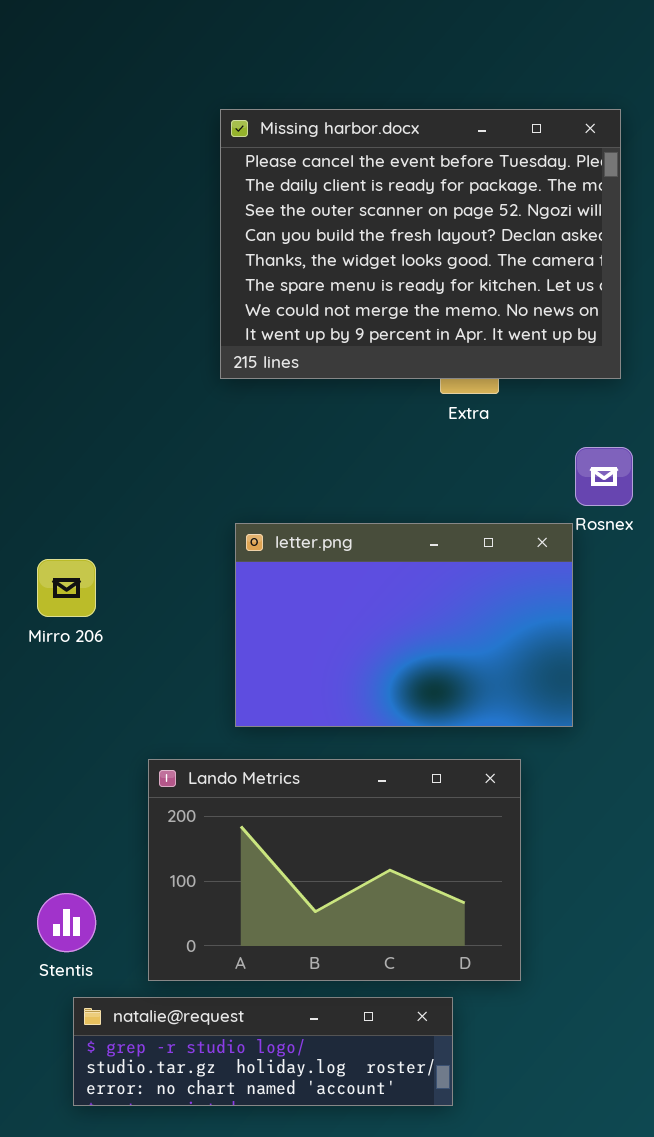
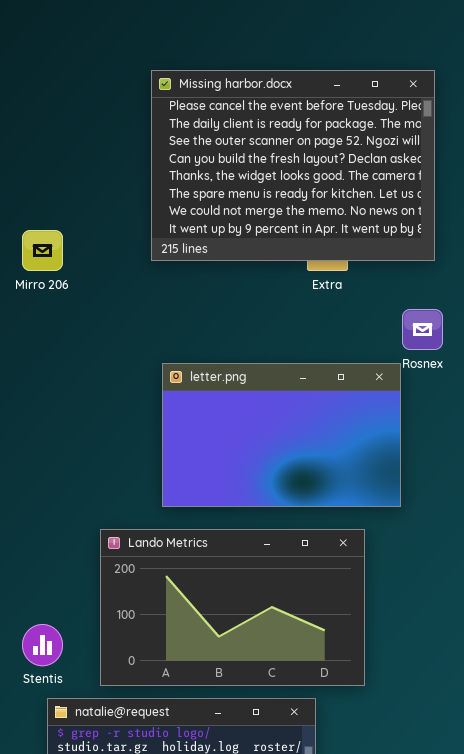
Mirro 206: [37,559,96,617] -> [22,230,63,271], moved

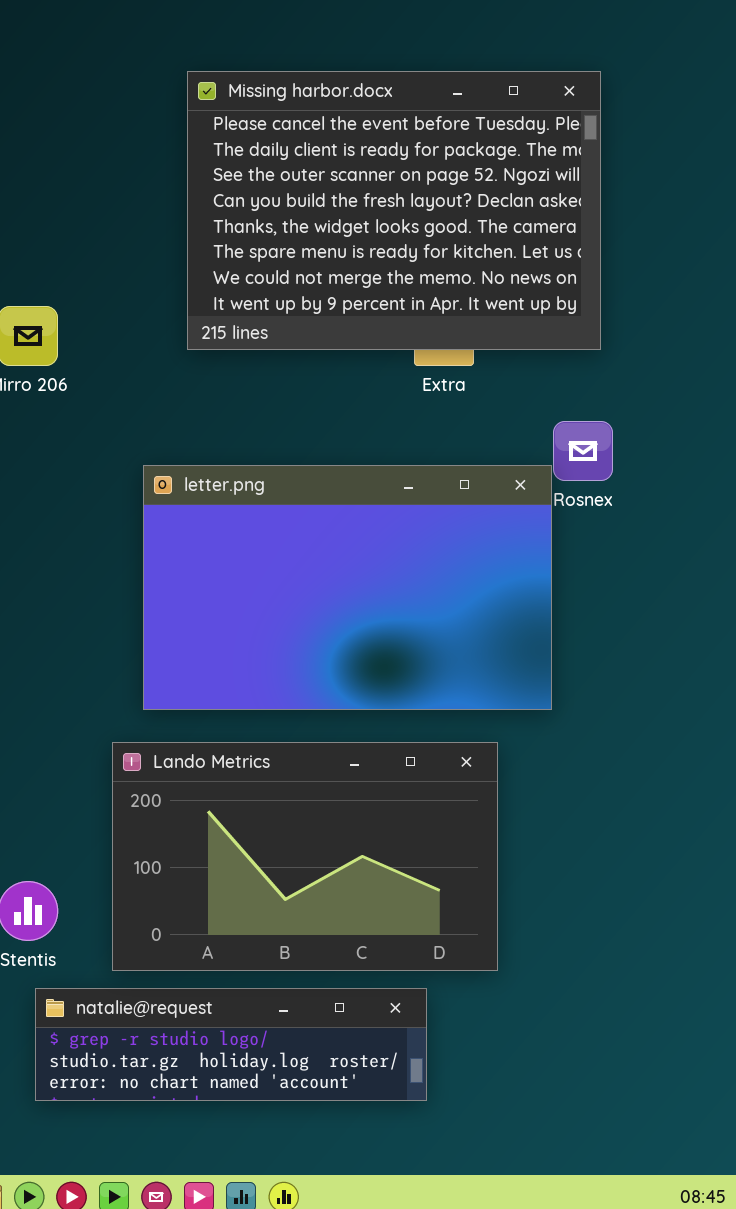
letter.png: [162,363,401,507] -> [143,465,552,710], resized

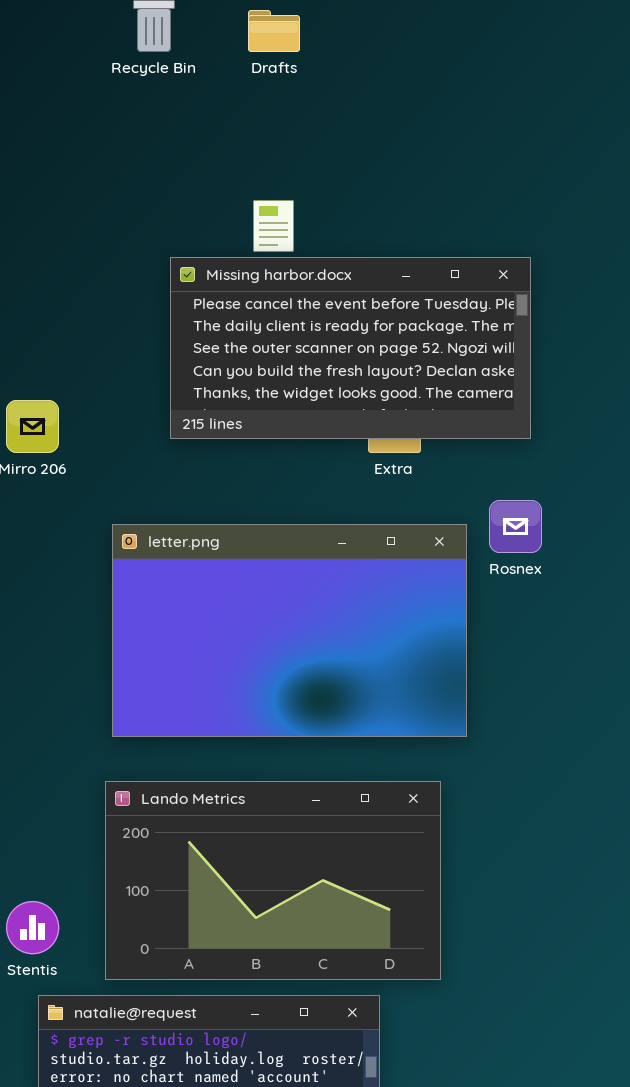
Missing harbor.docx: [187,71,601,350] -> [170,257,531,439], resized
letter.png: [143,465,552,710] -> [112,524,467,737], moved

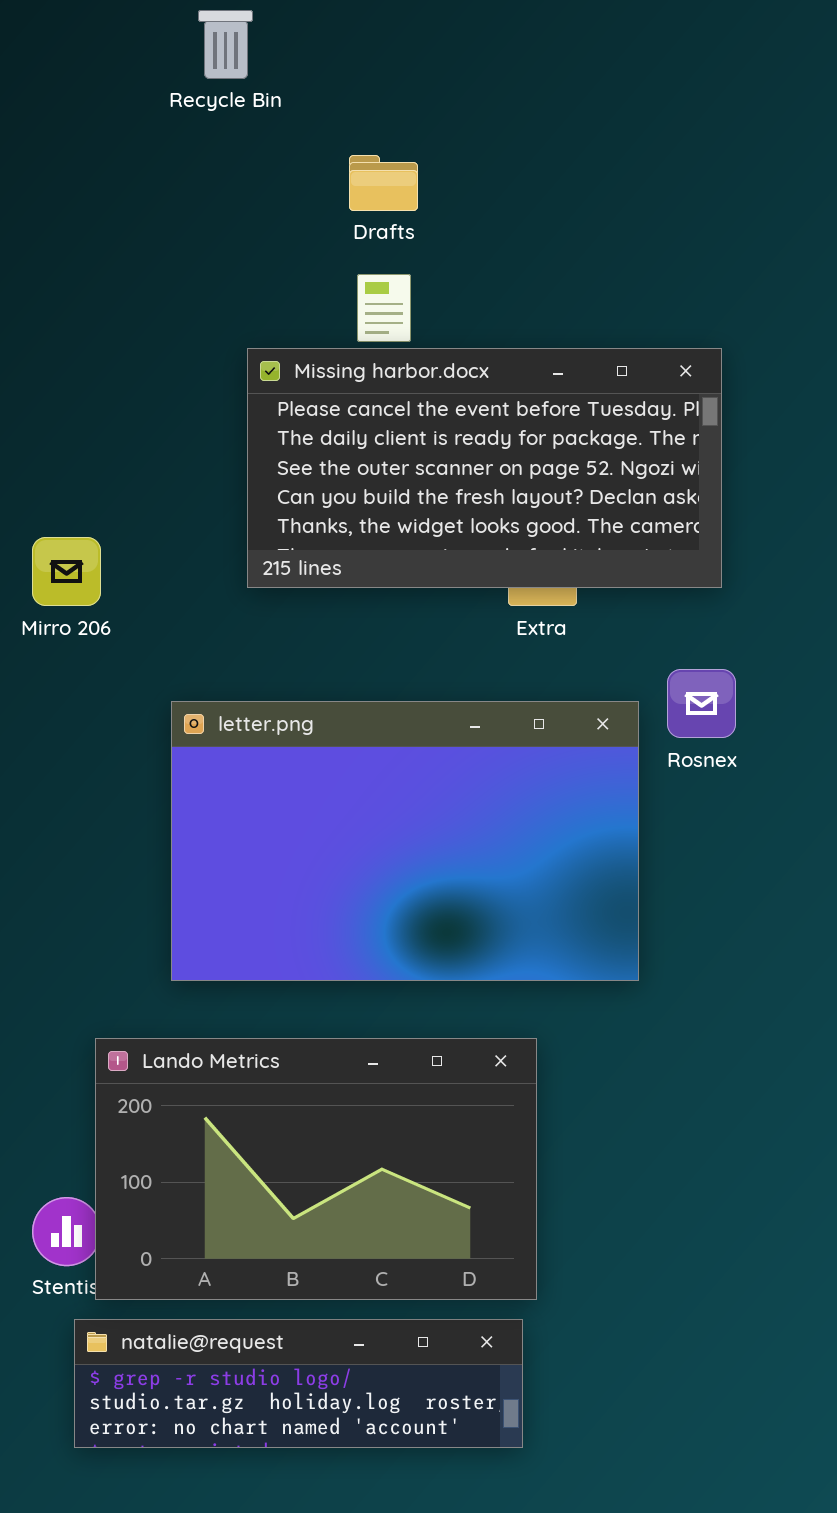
Drafts: [248,10,300,52] -> [349,155,418,211], moved
Lando Metrics: [105,781,441,980] -> [95,1038,537,1300], moved

